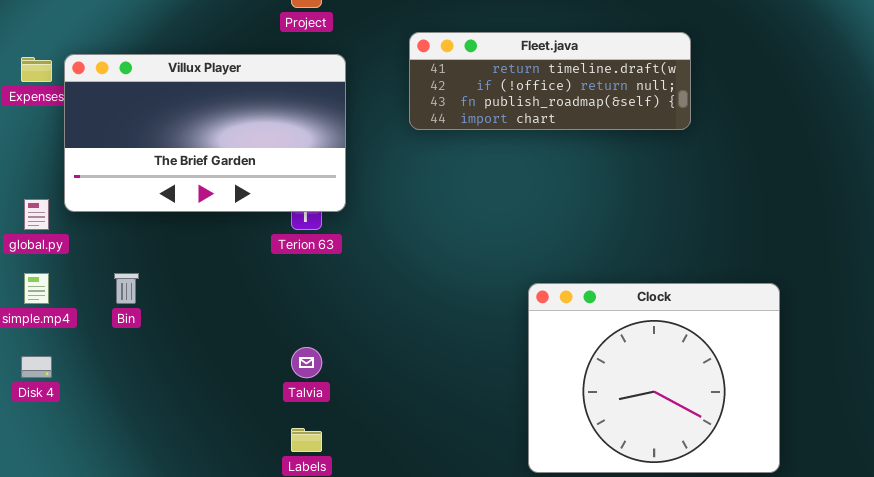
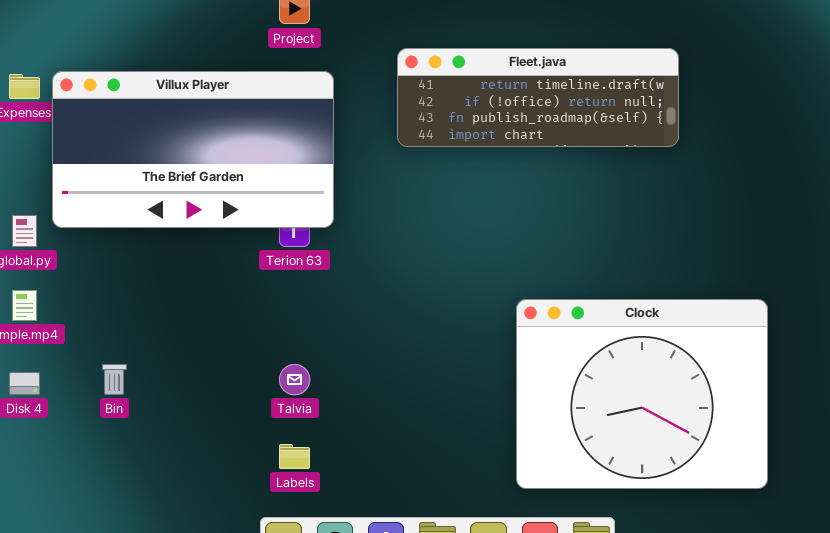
Bin: [114,273,139,304] -> [102,364,127,395], moved

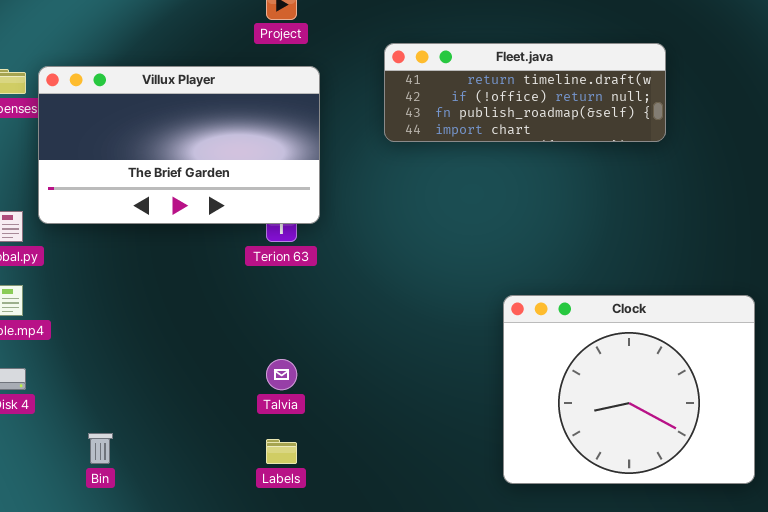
Bin: [102,364,127,395] -> [88,433,113,464], moved

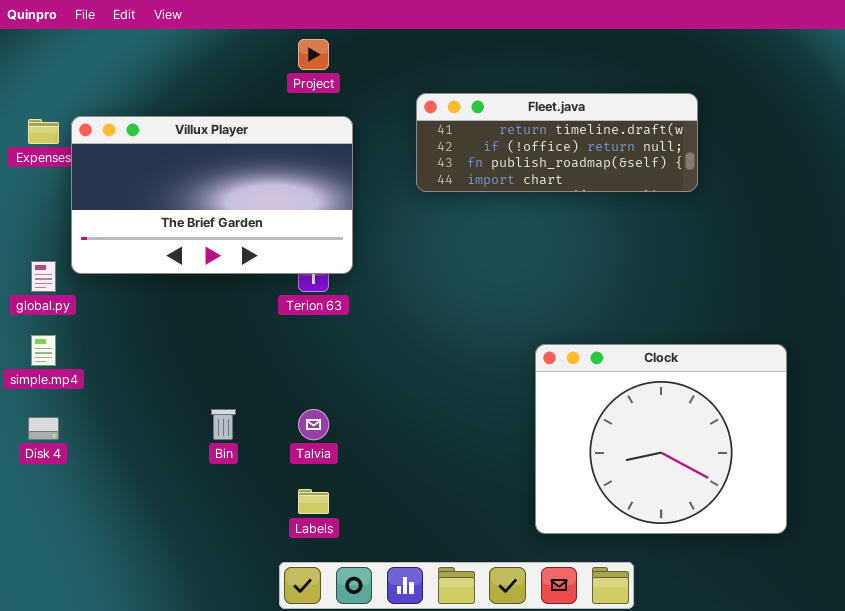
Bin: [88,433,113,464] -> [211,409,236,440], moved

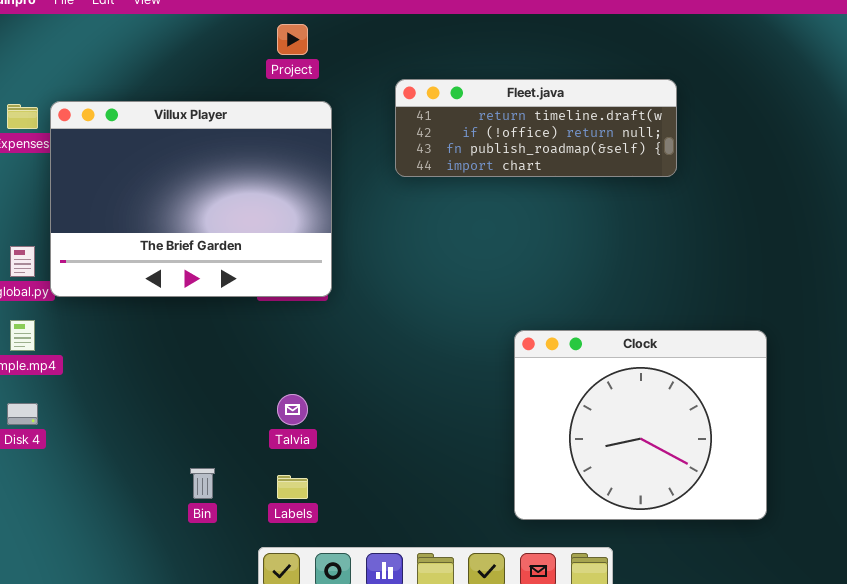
Villux Player: [71,116,353,274] -> [50,101,332,297], resized
Bin: [211,409,236,440] -> [190,468,215,499], moved

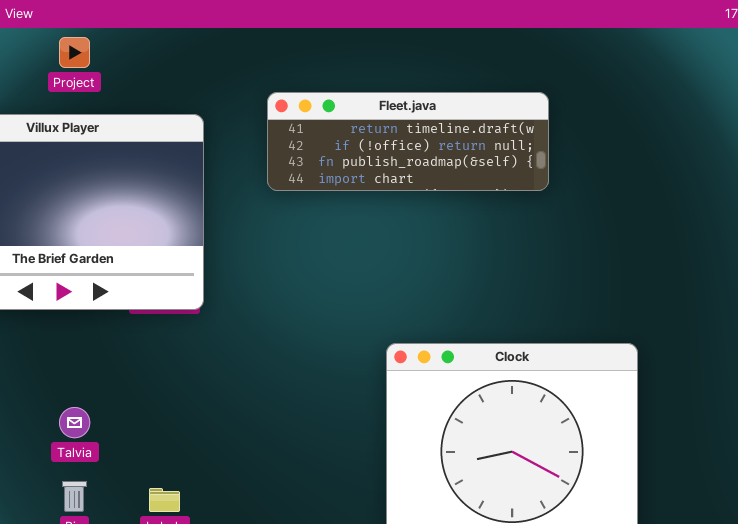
Project: [277,24,308,55] -> [59,37,90,68], moved
Talvia: [277,394,308,425] -> [59,407,90,438], moved

